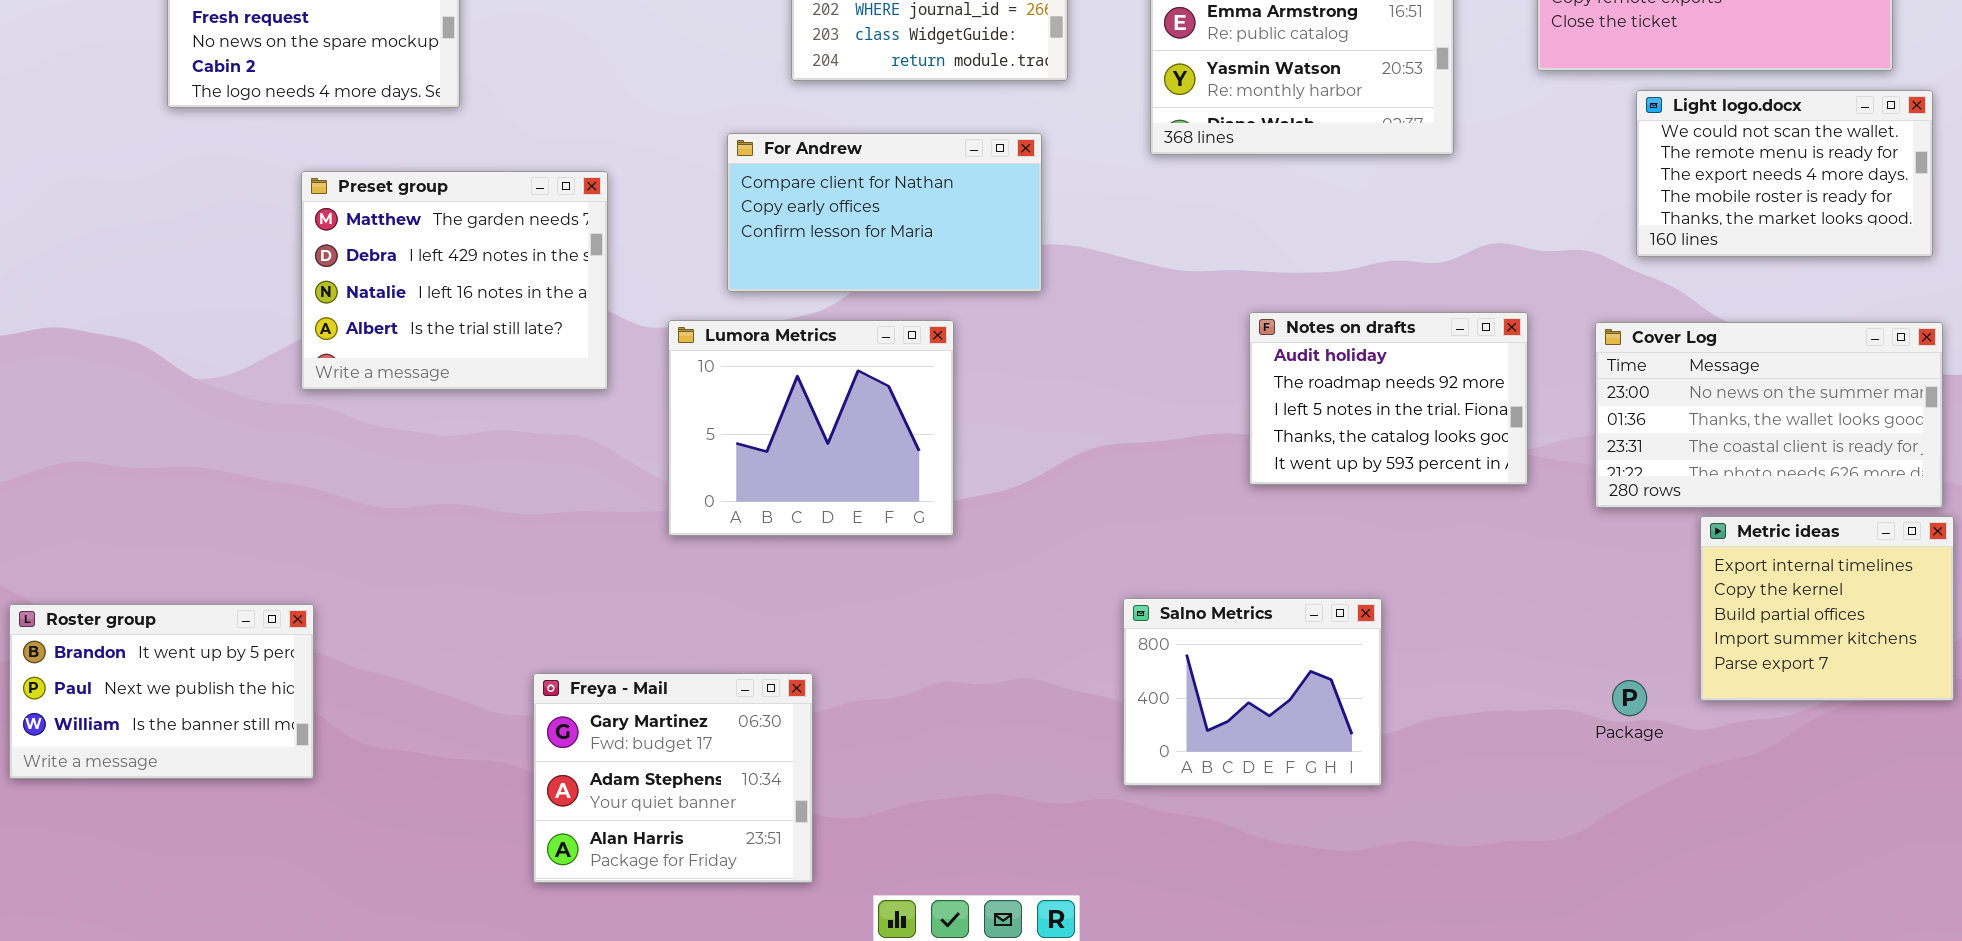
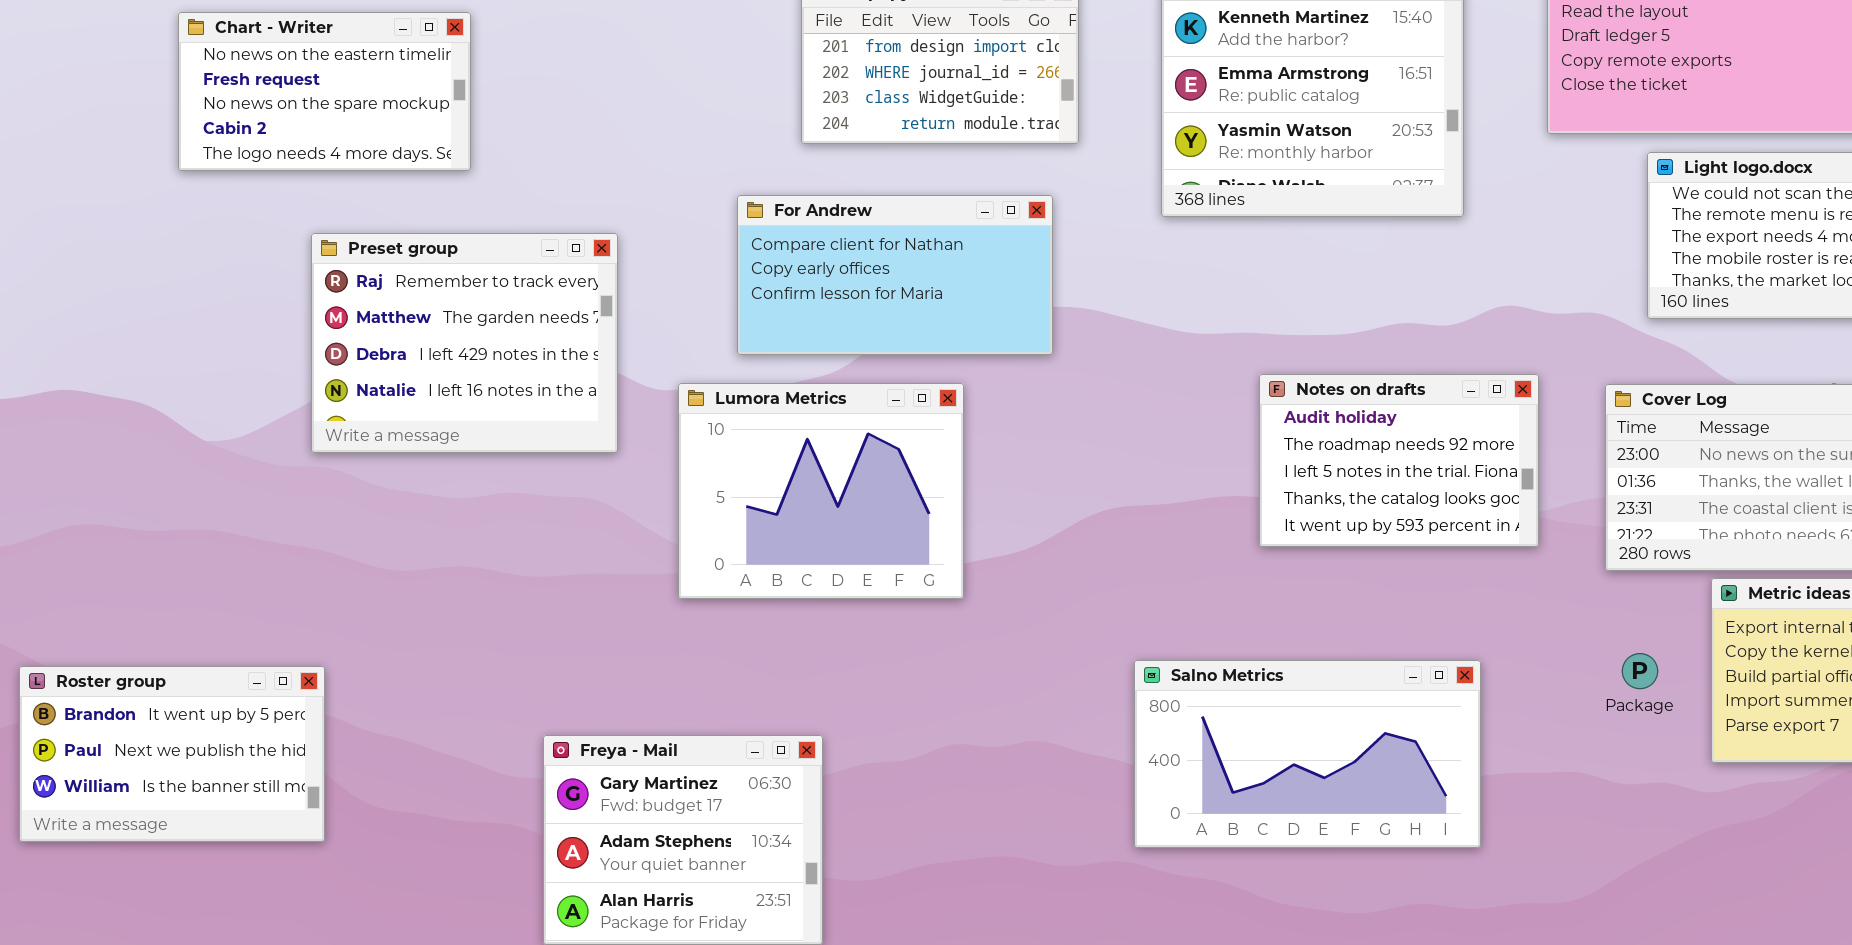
Preset group: [301,171,608,390] -> [311,233,618,453], scrolled up 1 row
Salno Metrics: [1123,598,1382,786] -> [1134,660,1481,848], resized
Package: [1612,680,1647,716] -> [1622,653,1658,689], moved

